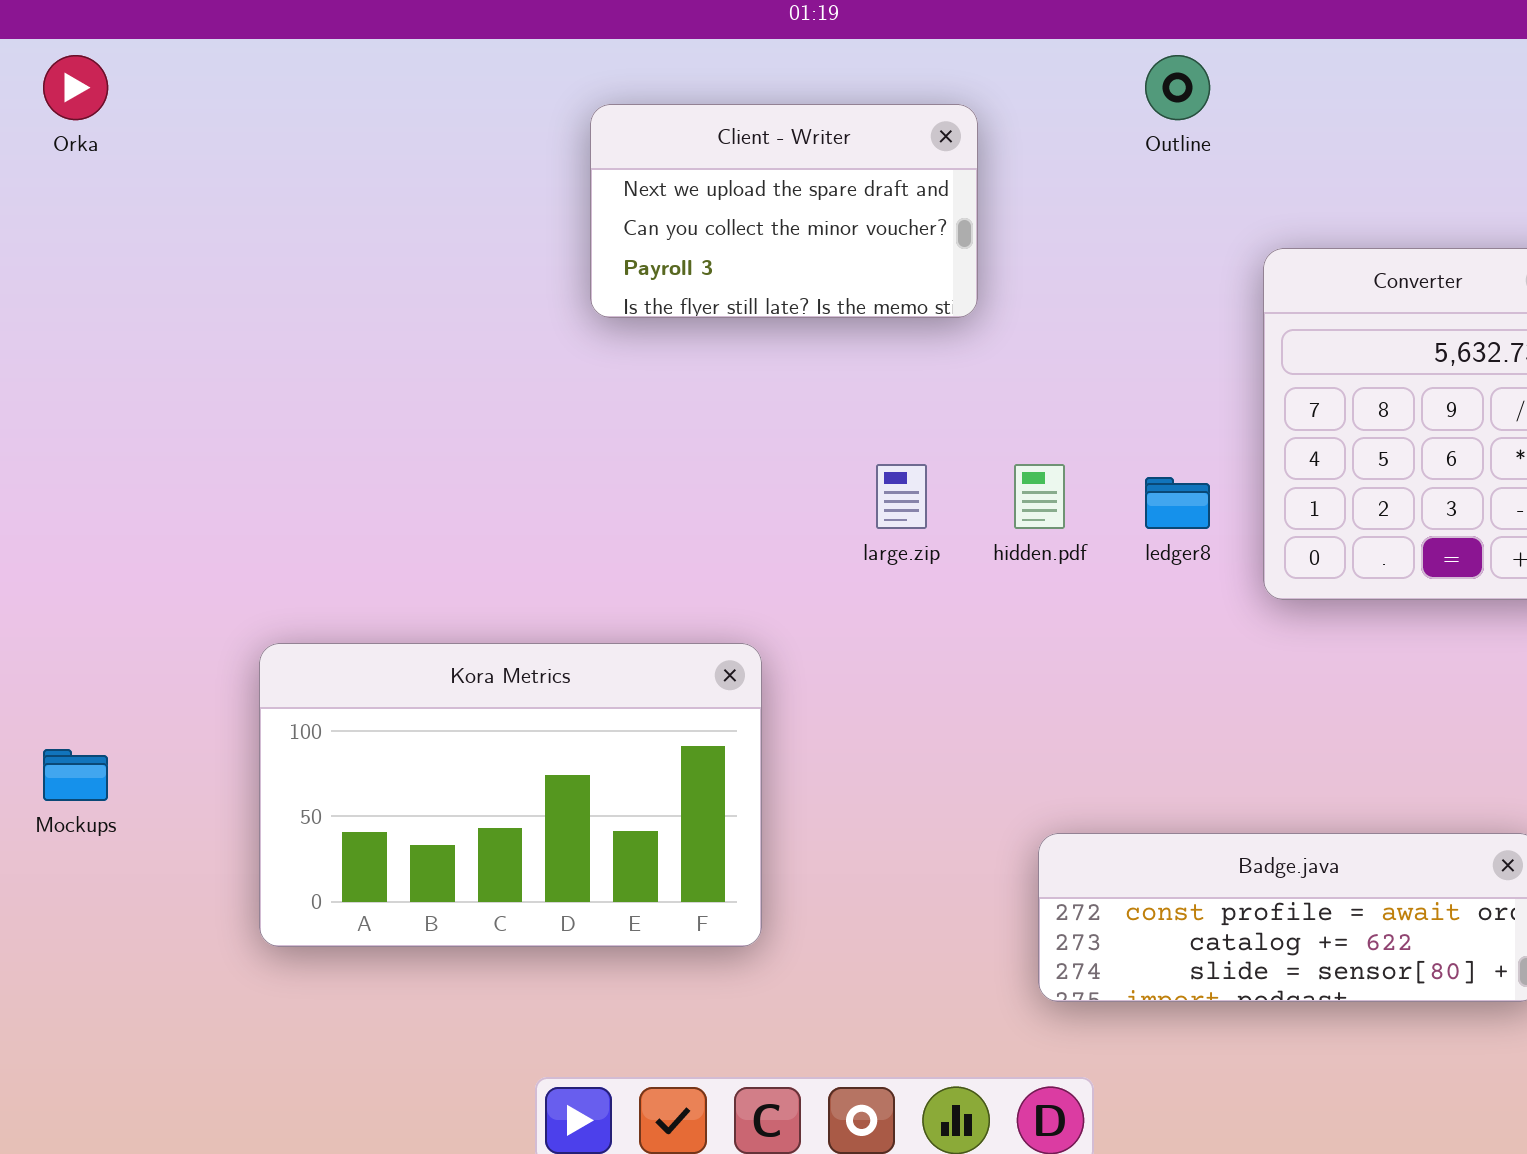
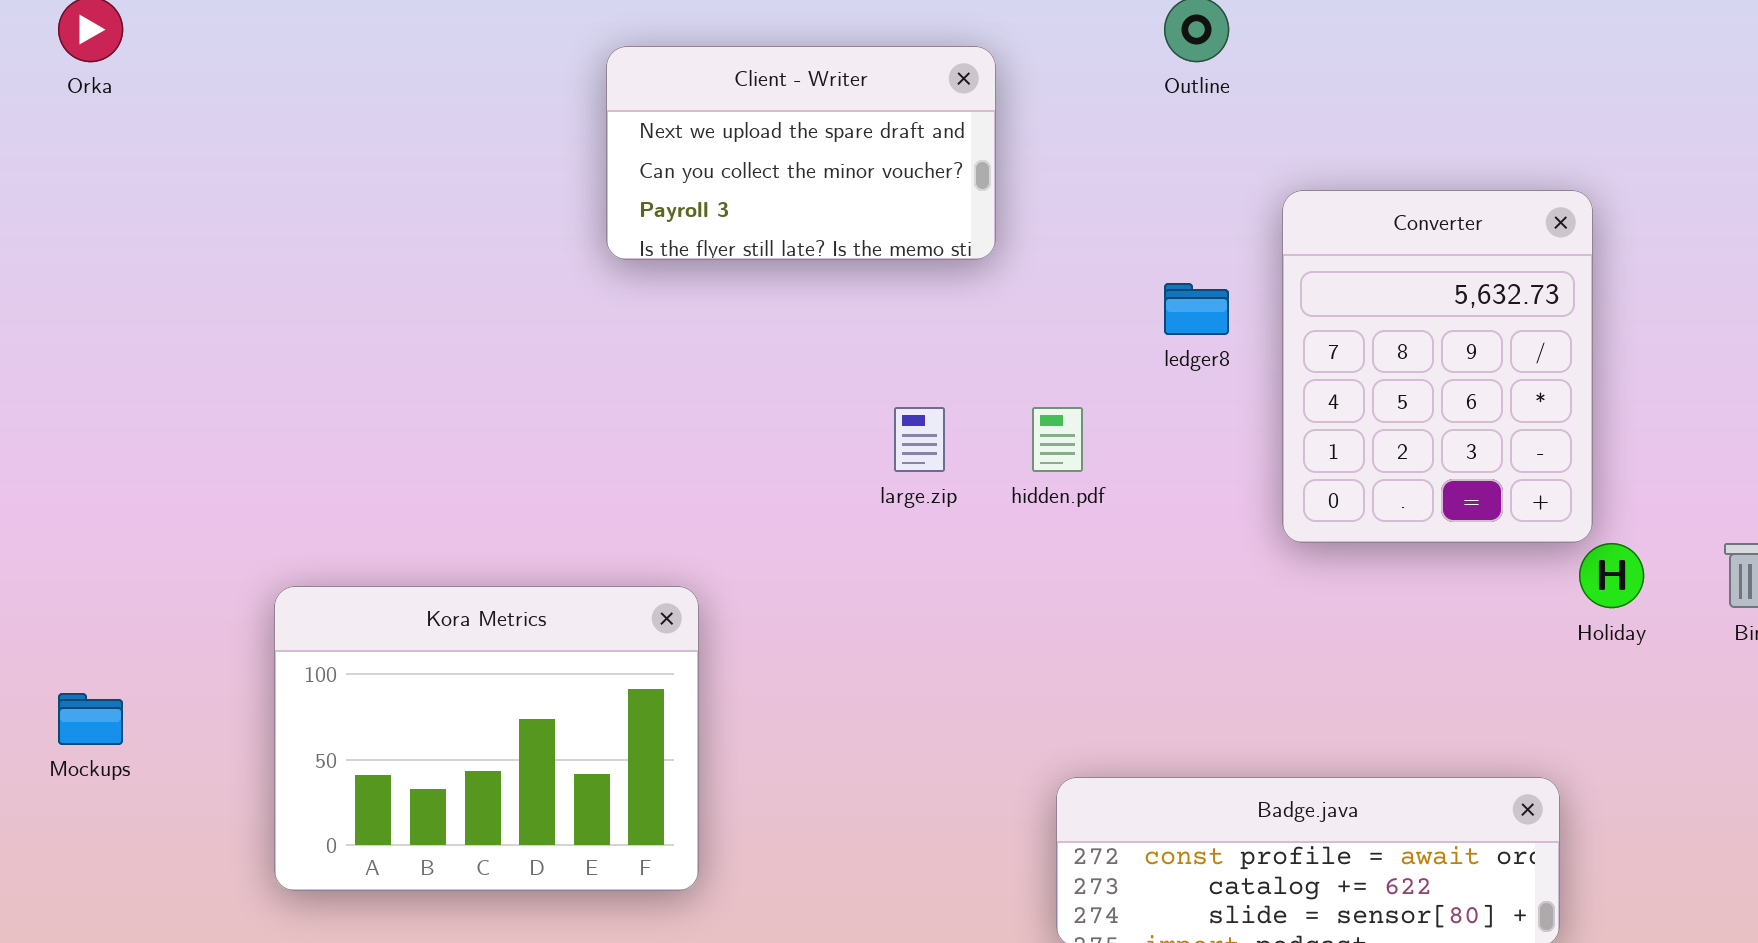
ledger8: [1145,477,1210,529] -> [1164,283,1229,335], moved
Kora Metrics: [259,643,762,947] -> [274,586,699,891], resized

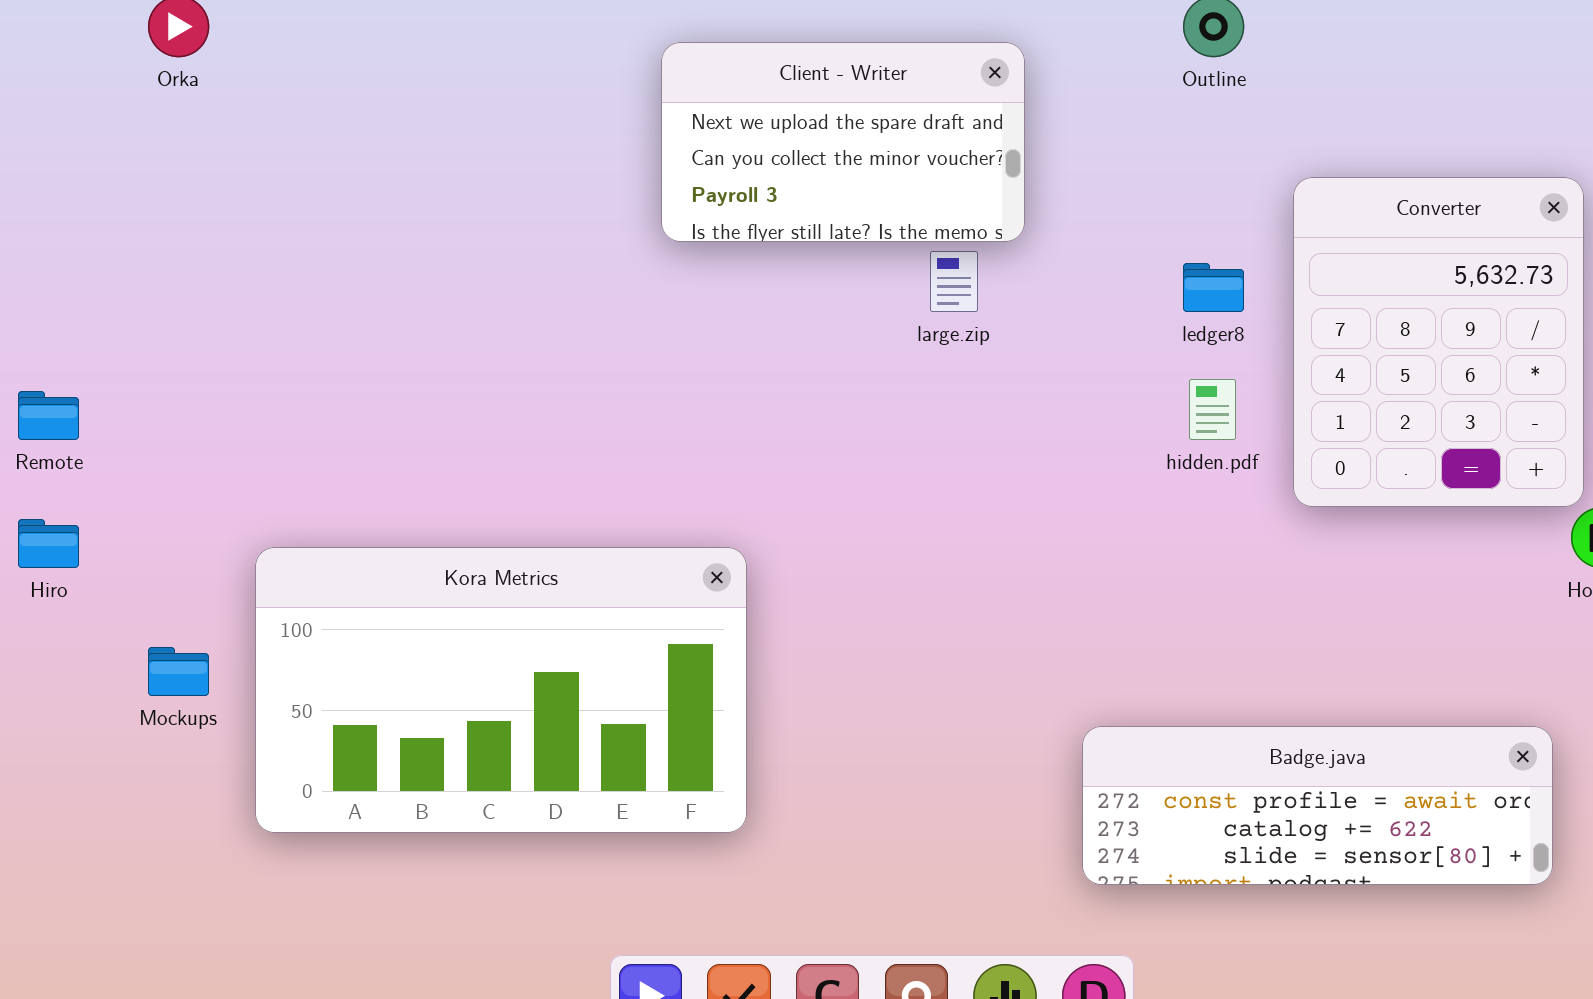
large.zip: [894,407,945,472] -> [930,251,978,312], moved
hidden.pdf: [1032,407,1083,472] -> [1189,379,1236,440], moved
Kora Metrics: [274,586,699,891] -> [255,547,747,833], resized

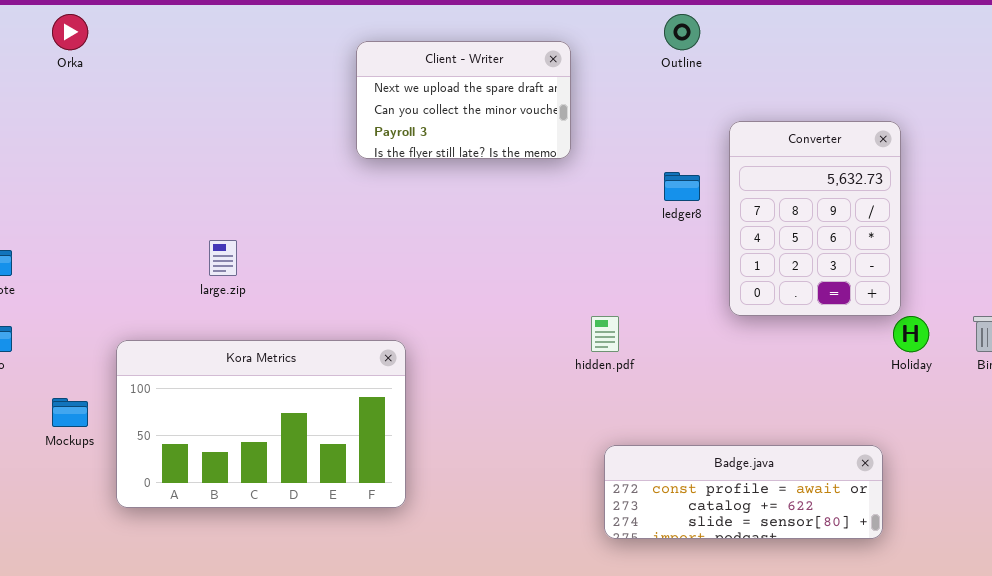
large.zip: [930,251,978,312] -> [209,240,237,276], moved
hidden.pdf: [1189,379,1236,440] -> [591,316,619,352], moved

